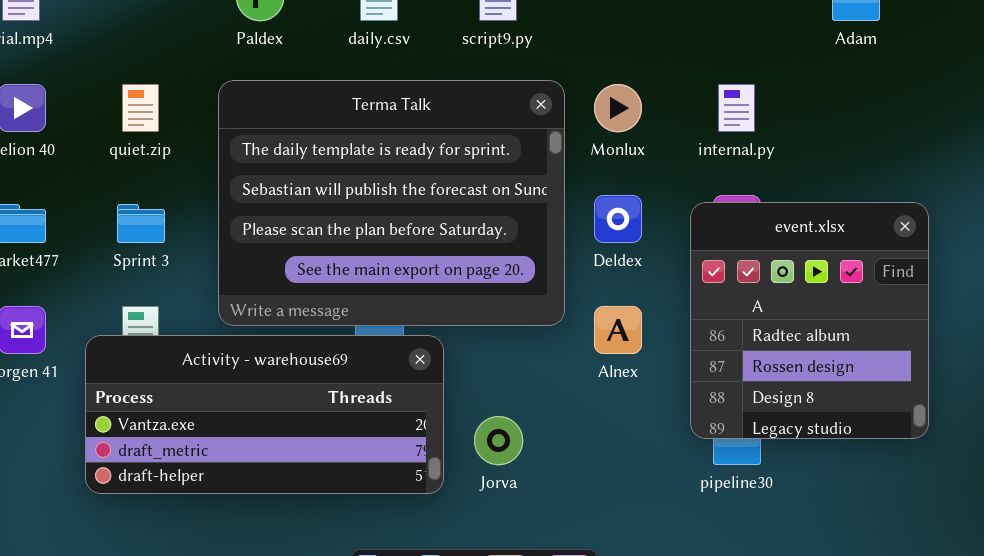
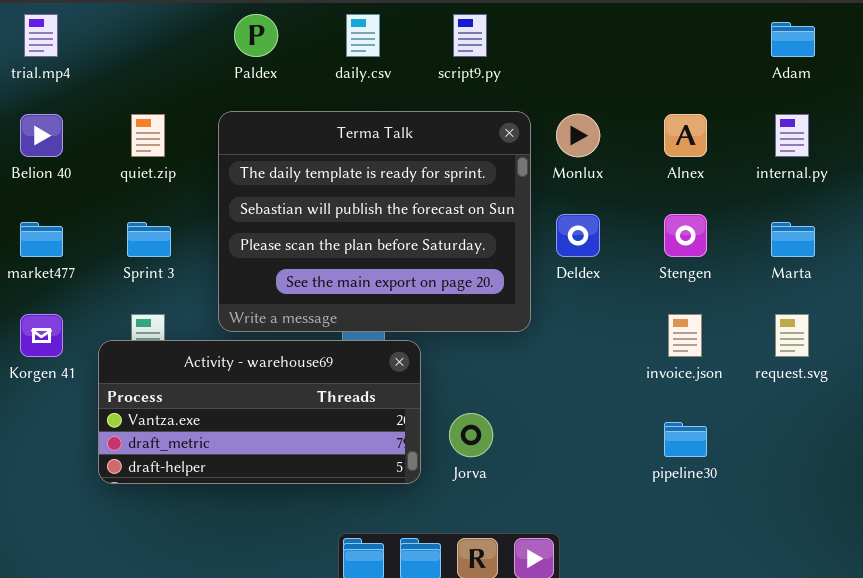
internal.py: [718,84,755,132] -> [775,114,809,157], moved
event.xlsx: [690,202,929,439] -> none, closed
Alnex: [594,306,642,354] -> [664,114,707,157], moved

